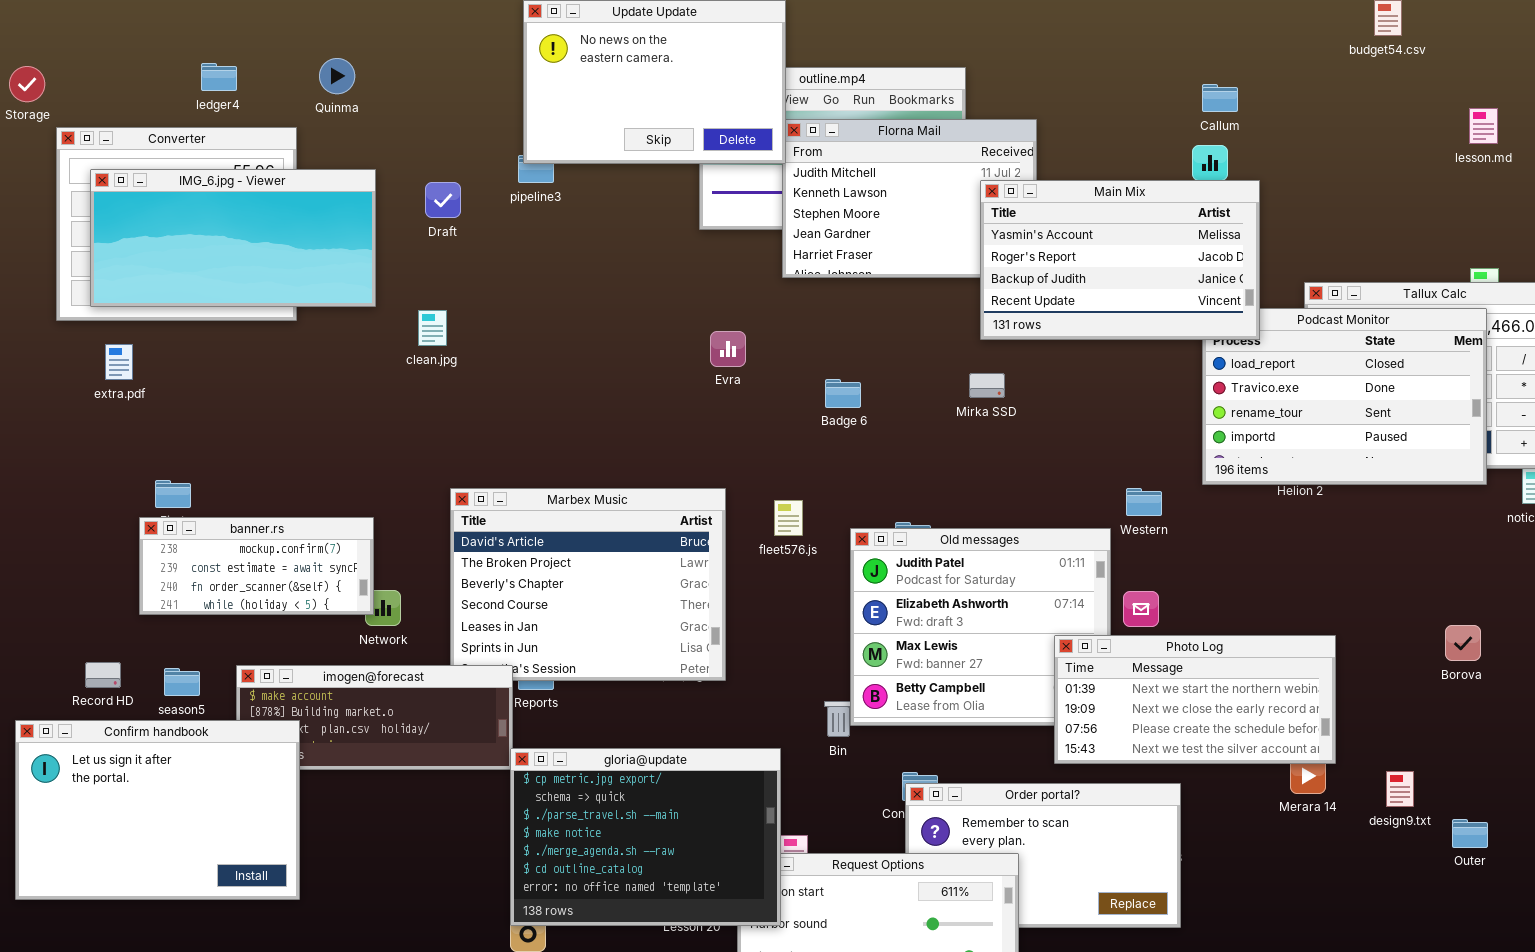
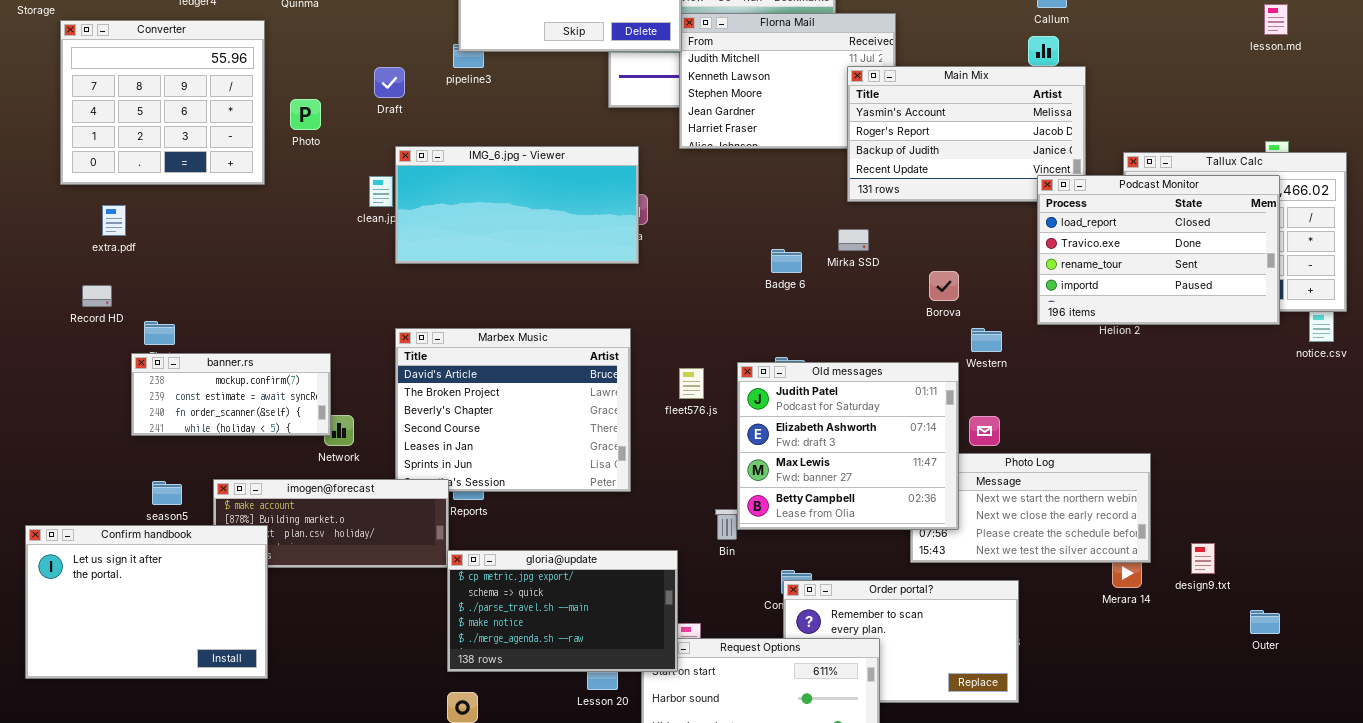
IMG_6.jpg - Viewer: [90,169,376,307] -> [395,146,639,264], moved
Podcast Monitor: [1202,308,1487,485] -> [1037,175,1280,325], raised
Badge 6: [825,379,861,408] -> [771,249,802,273], moved
fleet576.js: [774,500,803,536] -> [679,368,704,399], moved
Old messages: [850,528,1111,726] -> [737,362,959,530], raised
Borova: [1445,625,1481,661] -> [929,271,959,301], moved
Record HD: [85,662,121,688] -> [82,285,112,307], moved
gloria@update: [510,748,781,926] -> [447,550,678,672], resized
design9.txt: [1386,771,1414,807] -> [1191,543,1215,574], moved

